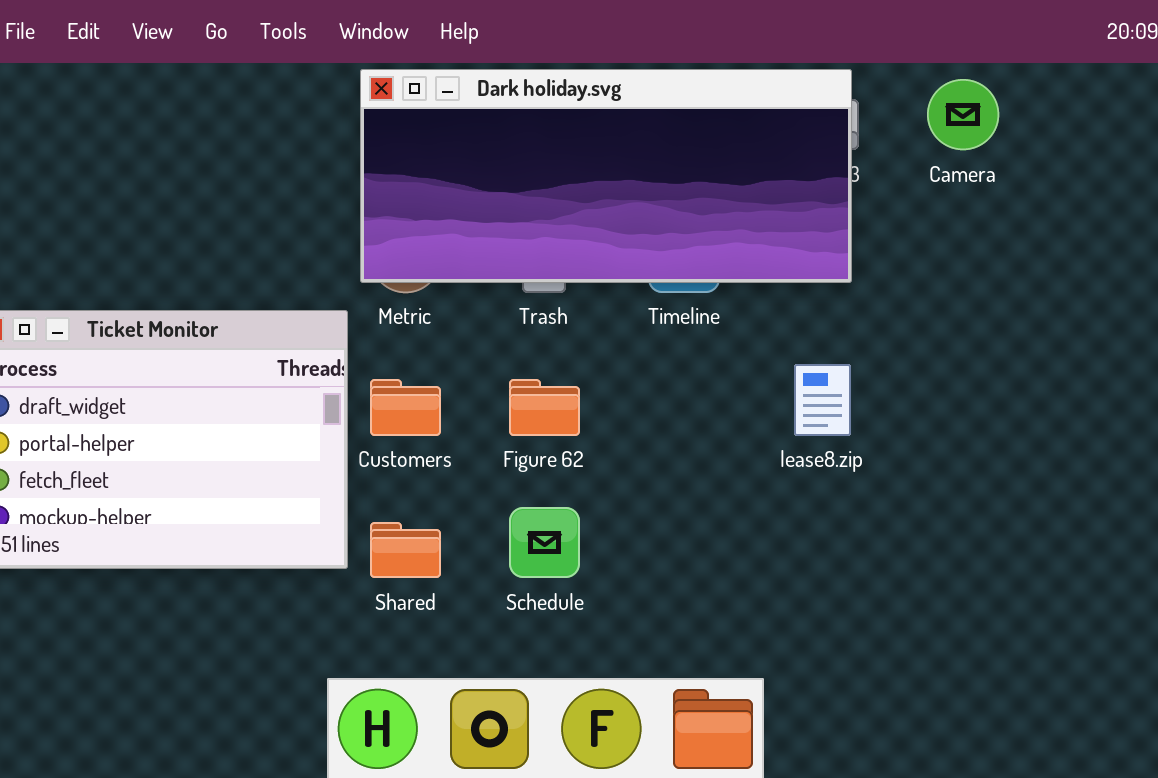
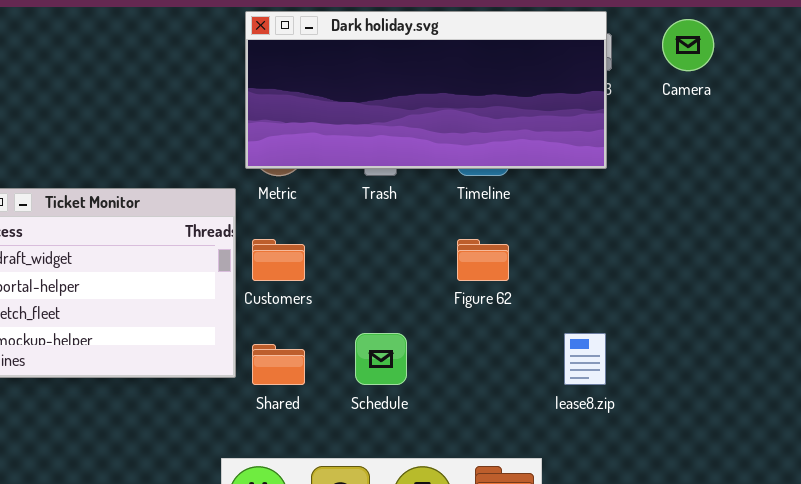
lease8.zip: [794,364,851,436] -> [564,333,606,385], moved
Figure 62: [509,379,580,436] -> [457,239,509,281], moved

